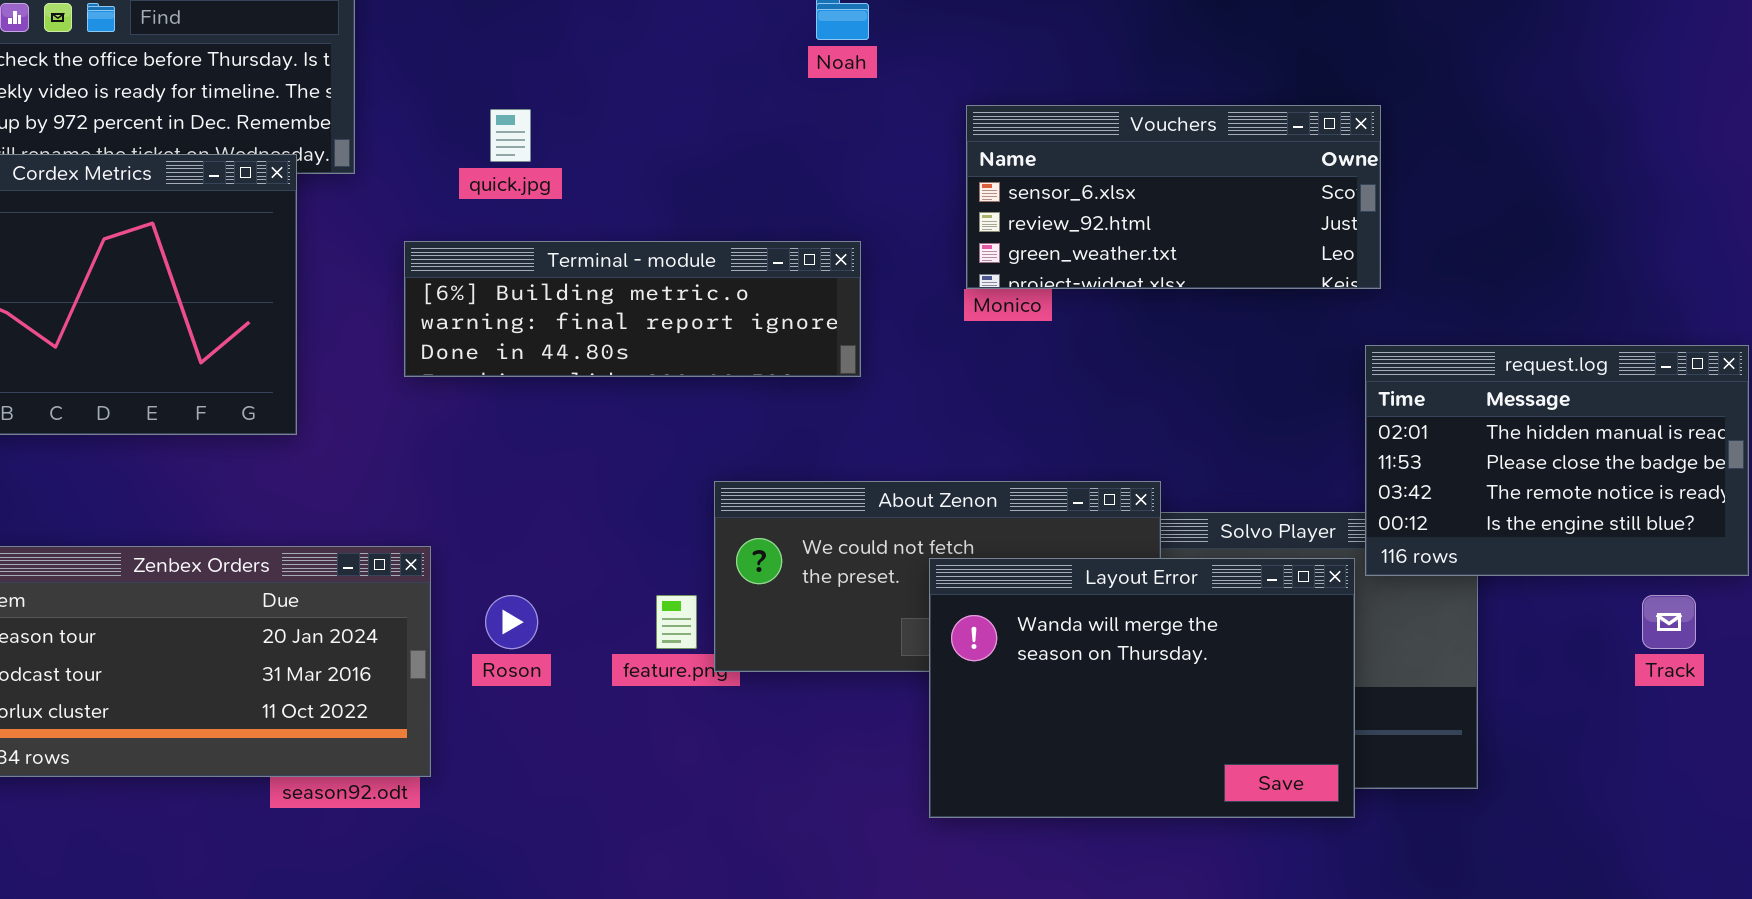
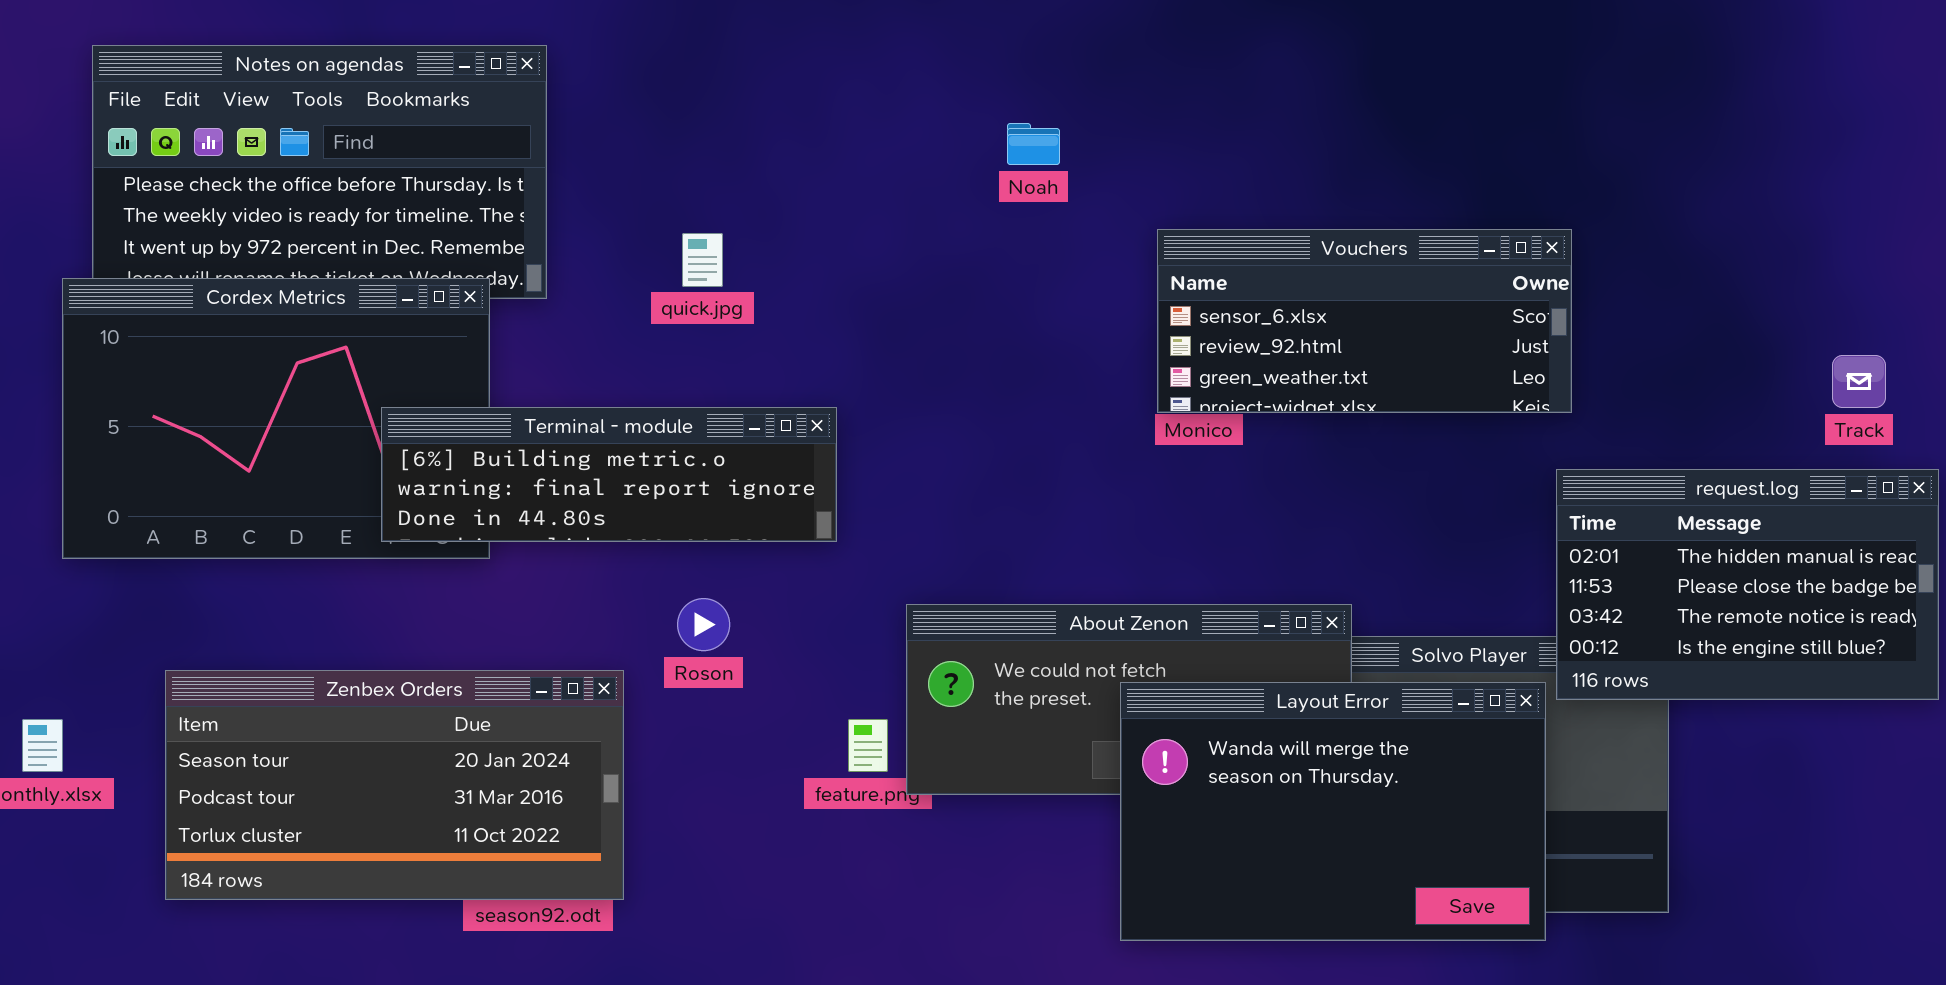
Terminal - module: [404,241,861,377] -> [381,407,837,542], moved
Roson: [485,595,538,649] -> [677,598,730,651], moved
Track: [1642,595,1696,649] -> [1832,355,1886,408], moved

